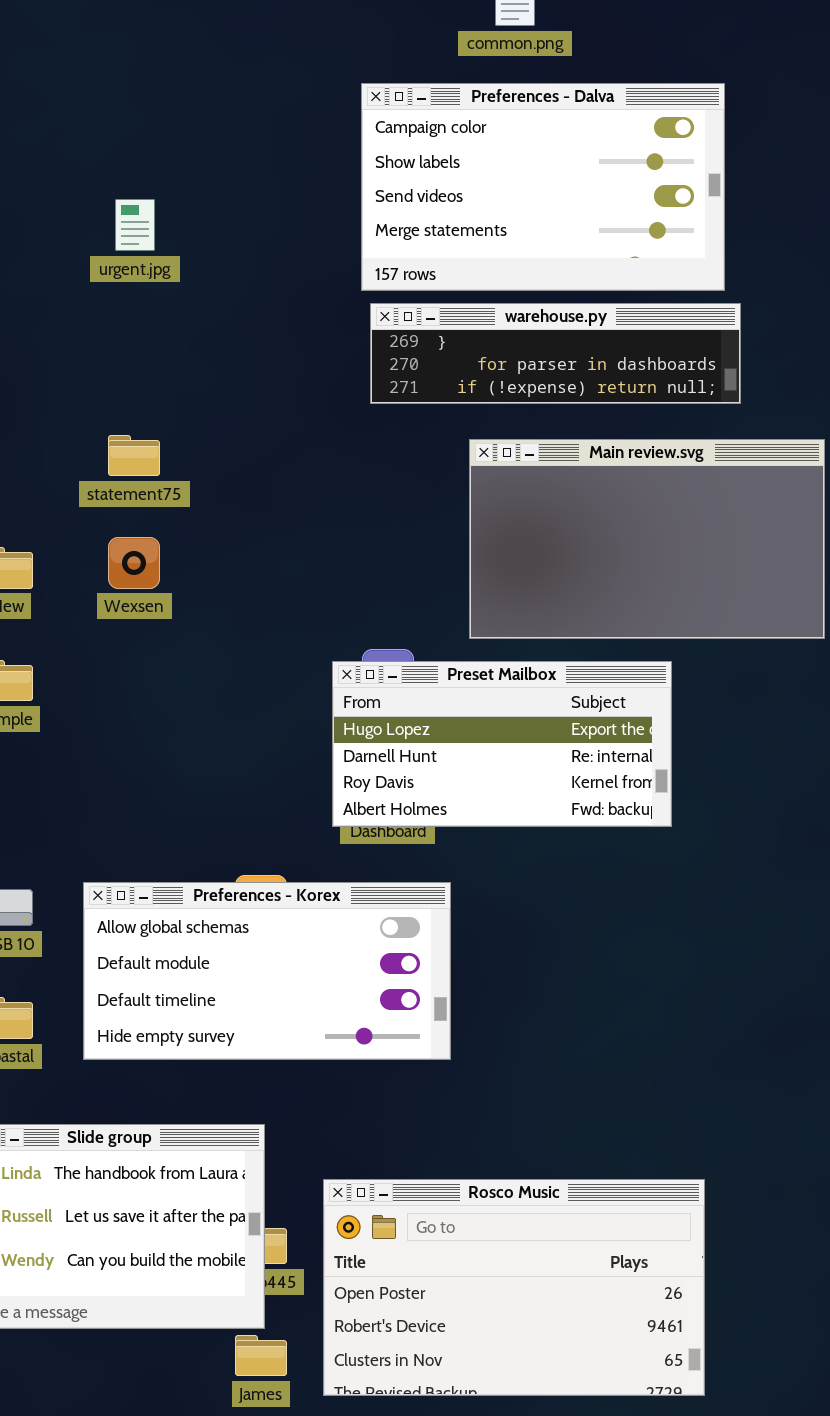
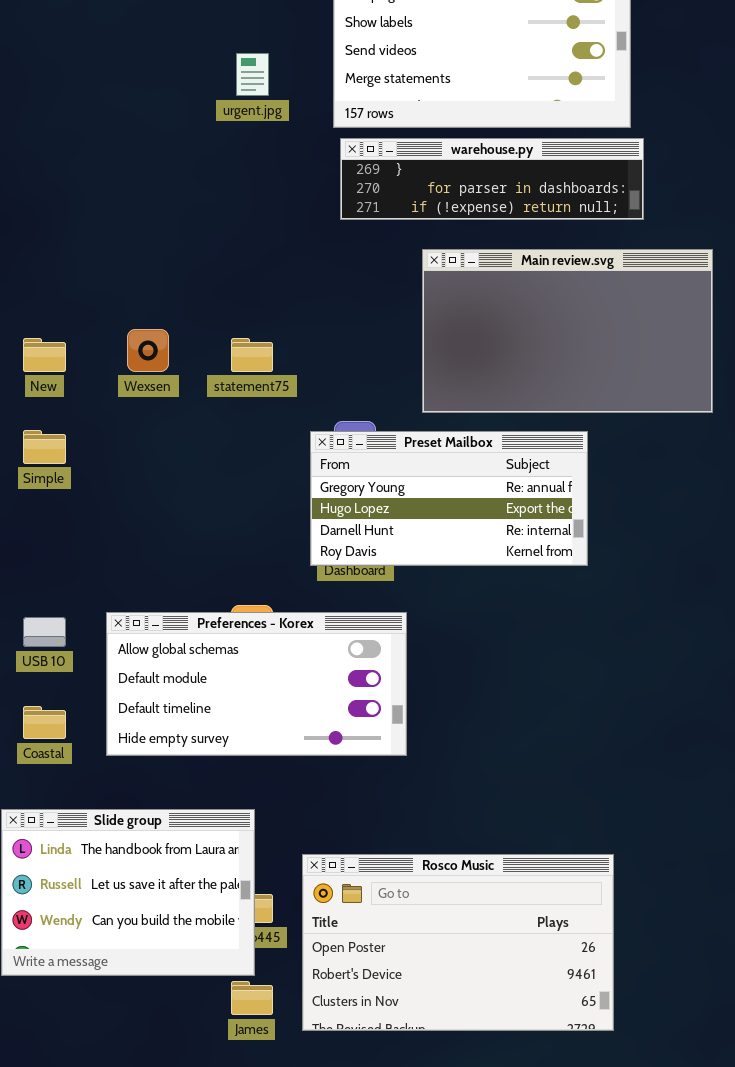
urgent.jpg: [115,199,155,251] -> [236,53,269,96], moved
statement75: [108,435,160,476] -> [231,338,273,372], moved
Preset Mailbox: [332,661,672,827] -> [310,431,588,566], scrolled up 1 row

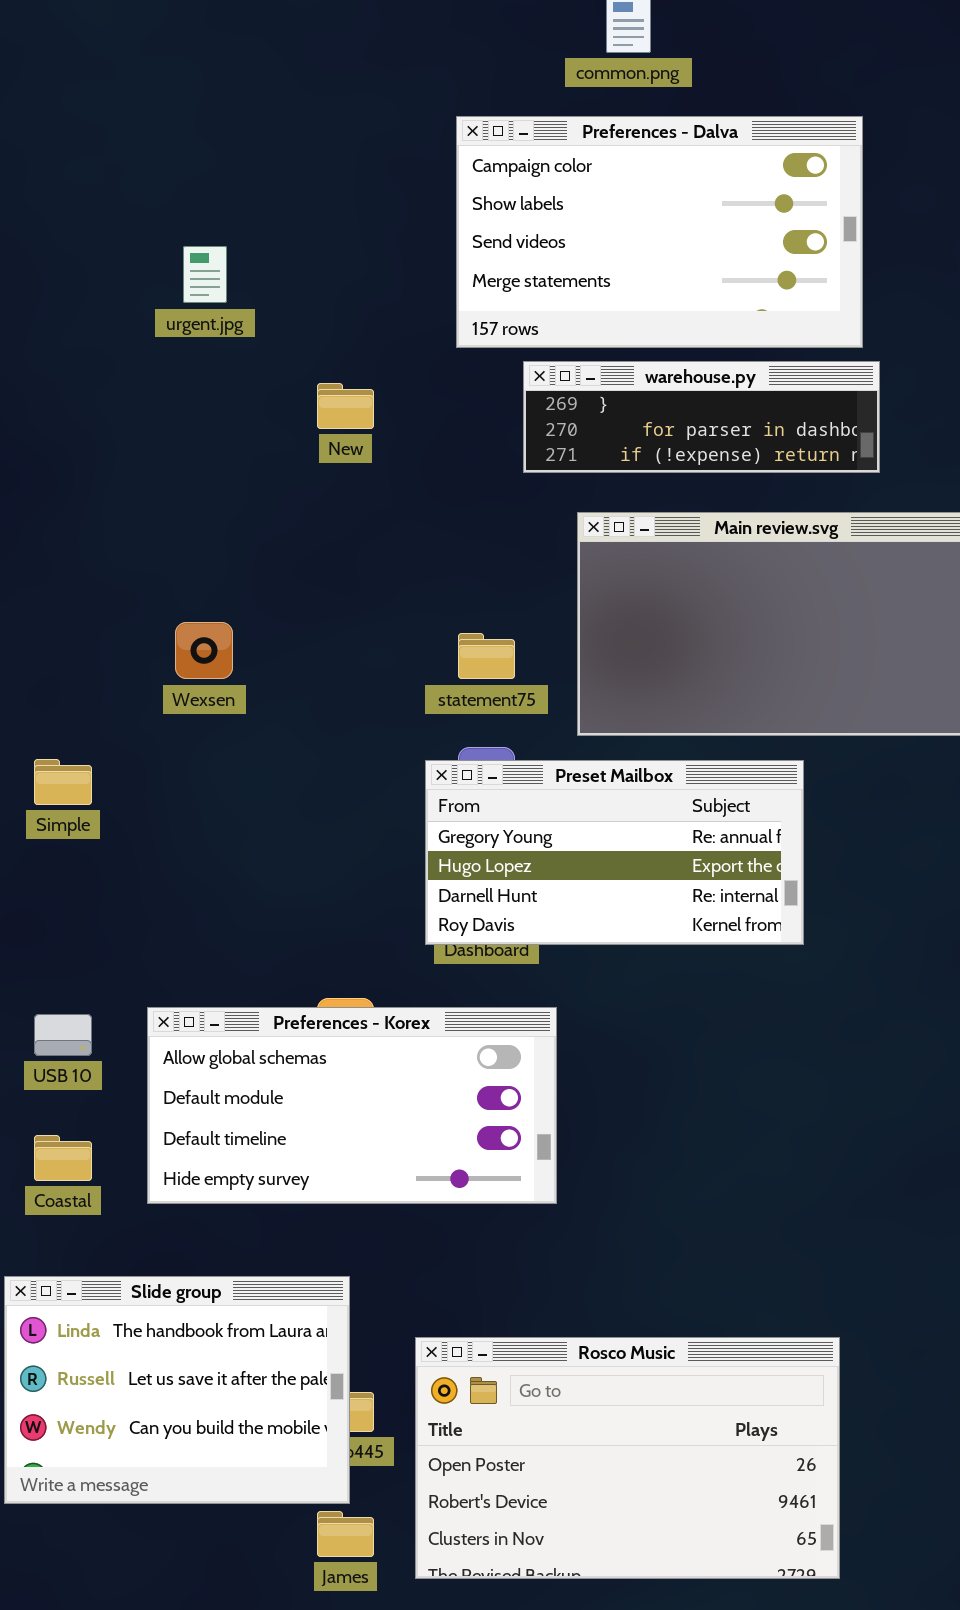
urgent.jpg: [236,53,269,96] -> [183,246,227,303], moved
warehouse.py: [340,138,644,220] -> [523,361,880,473], resized
New: [23,338,66,372] -> [317,383,374,429], moved
statement75: [231,338,273,372] -> [458,633,515,679], moved

